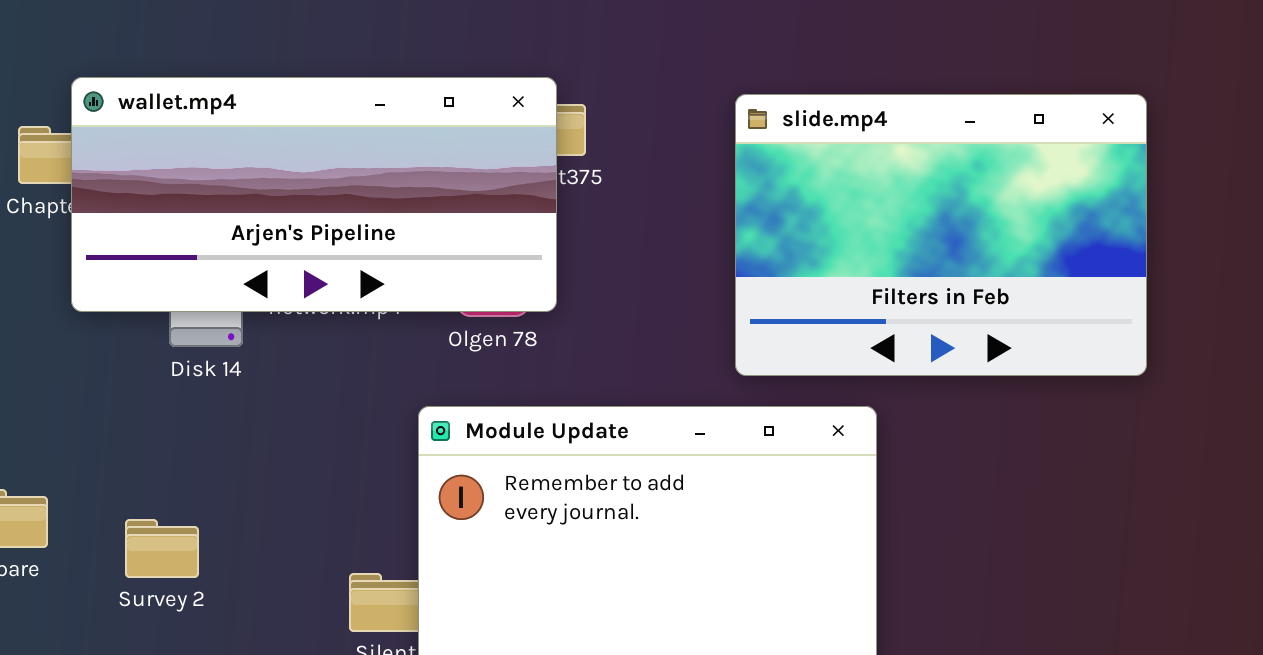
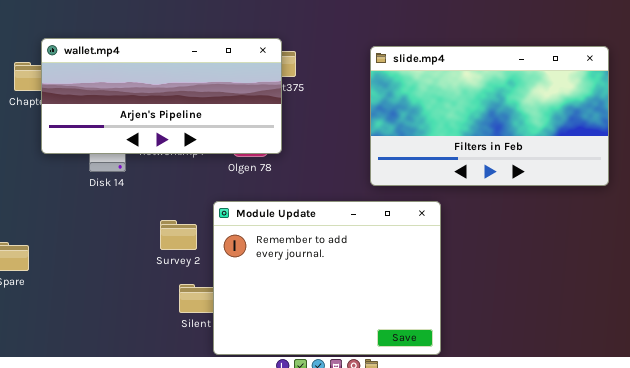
slide.mp4: [735,94,1147,376] -> [370,46,609,186], resized
Survey 2: [125,519,199,578] -> [160,220,197,250], moved

